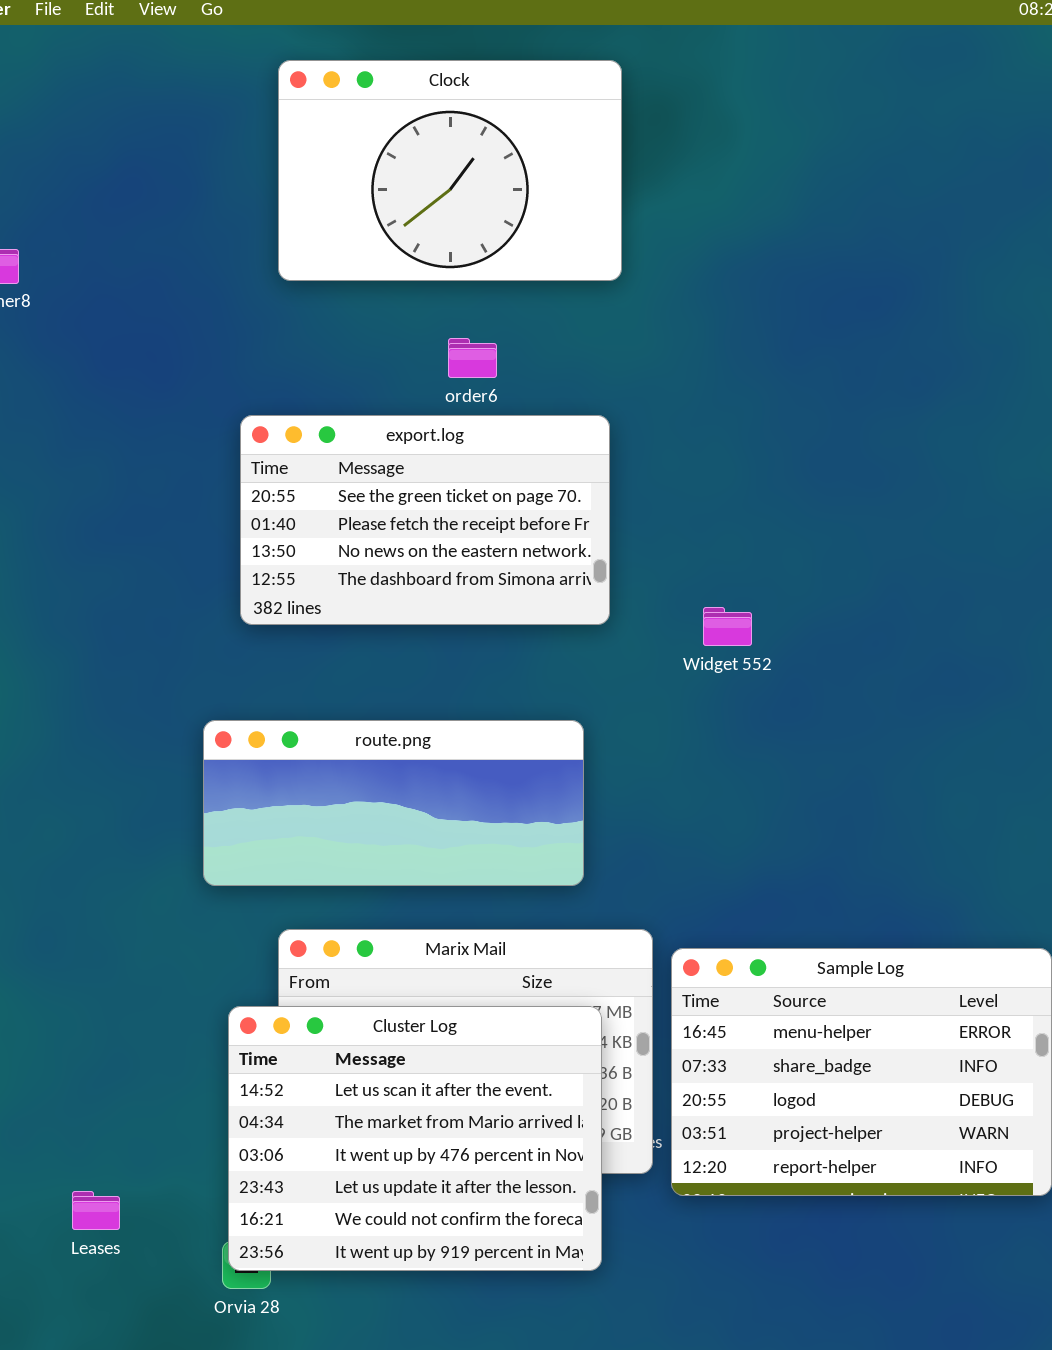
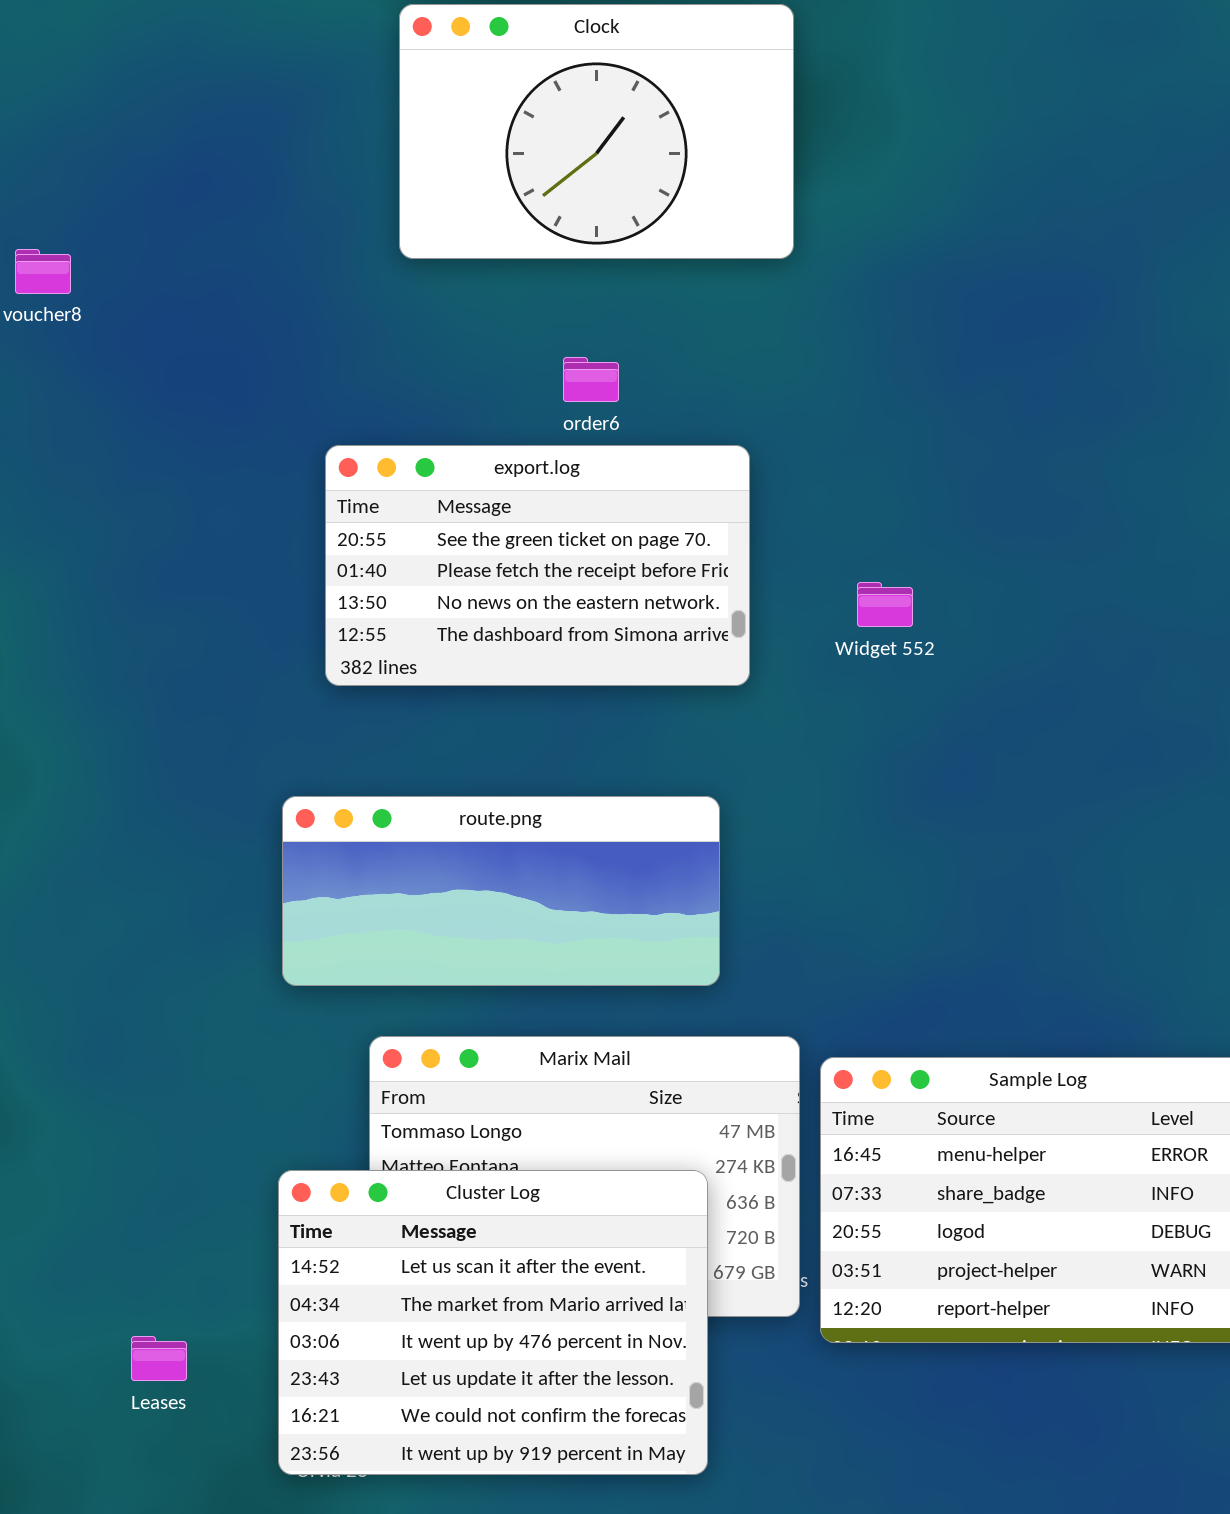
Clock: [278,60,622,281] -> [399,4,794,259], moved
Widget 552: [703,607,752,646] -> [857,582,913,627], moved
Cluster Log: [228,1006,602,1271] -> [278,1170,708,1475], moved

